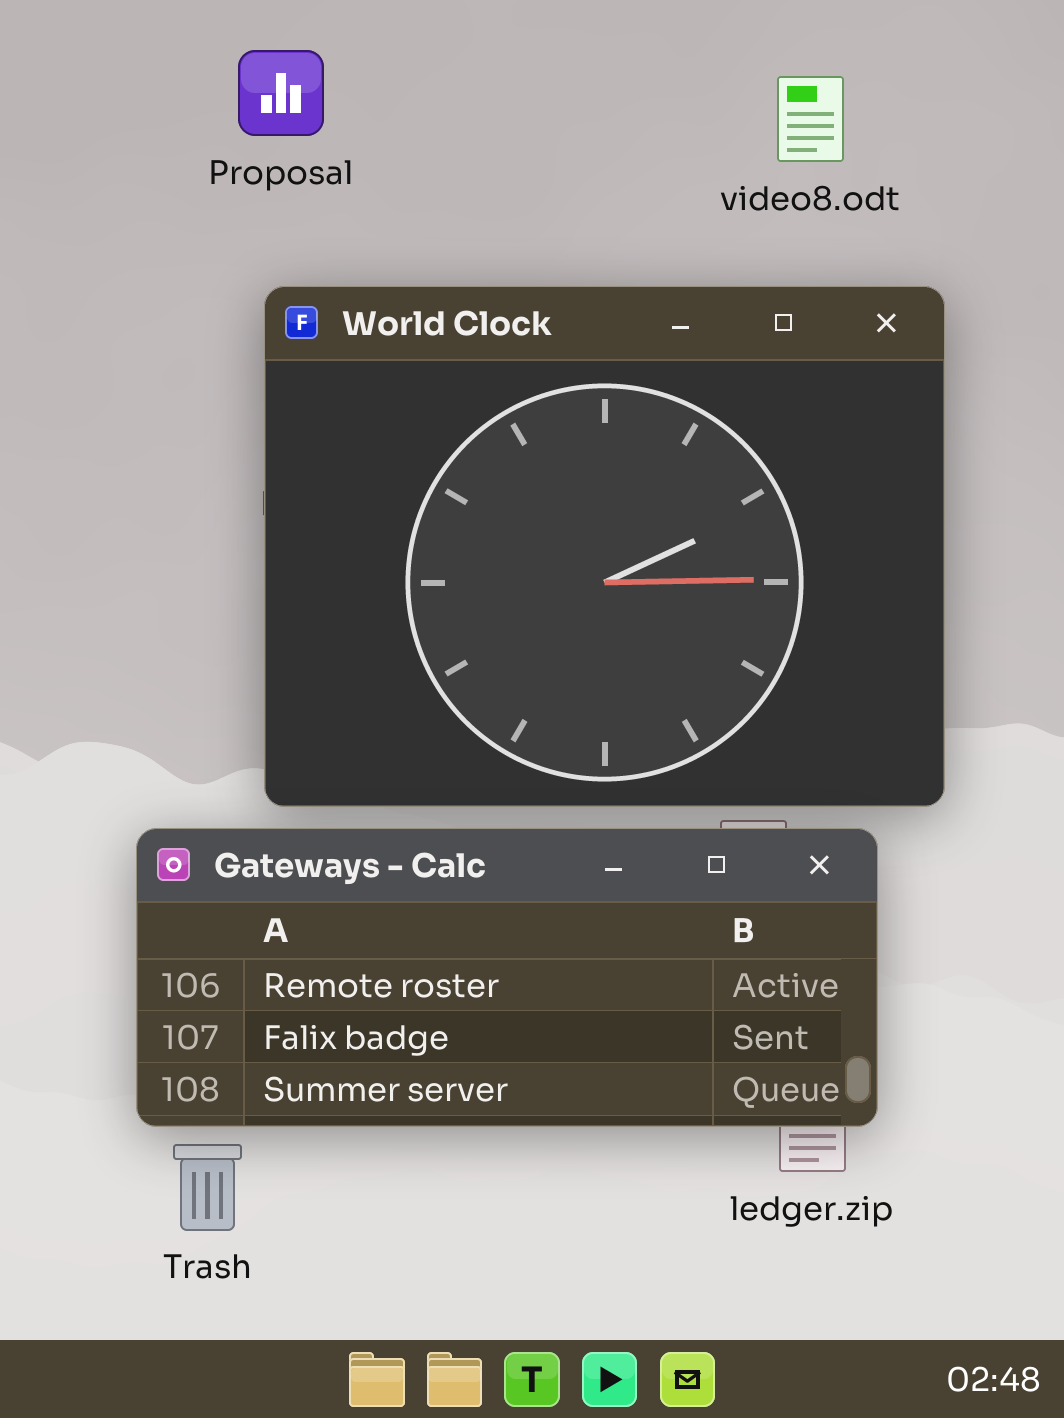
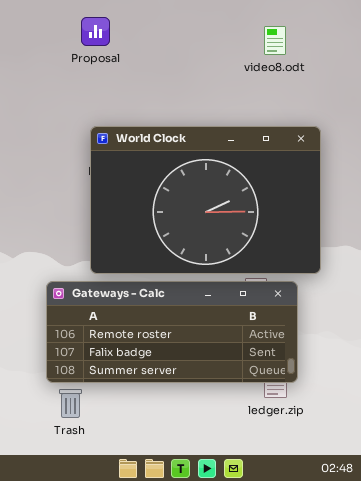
World Clock: [264,286,945,807] -> [90,126,321,274], resized

